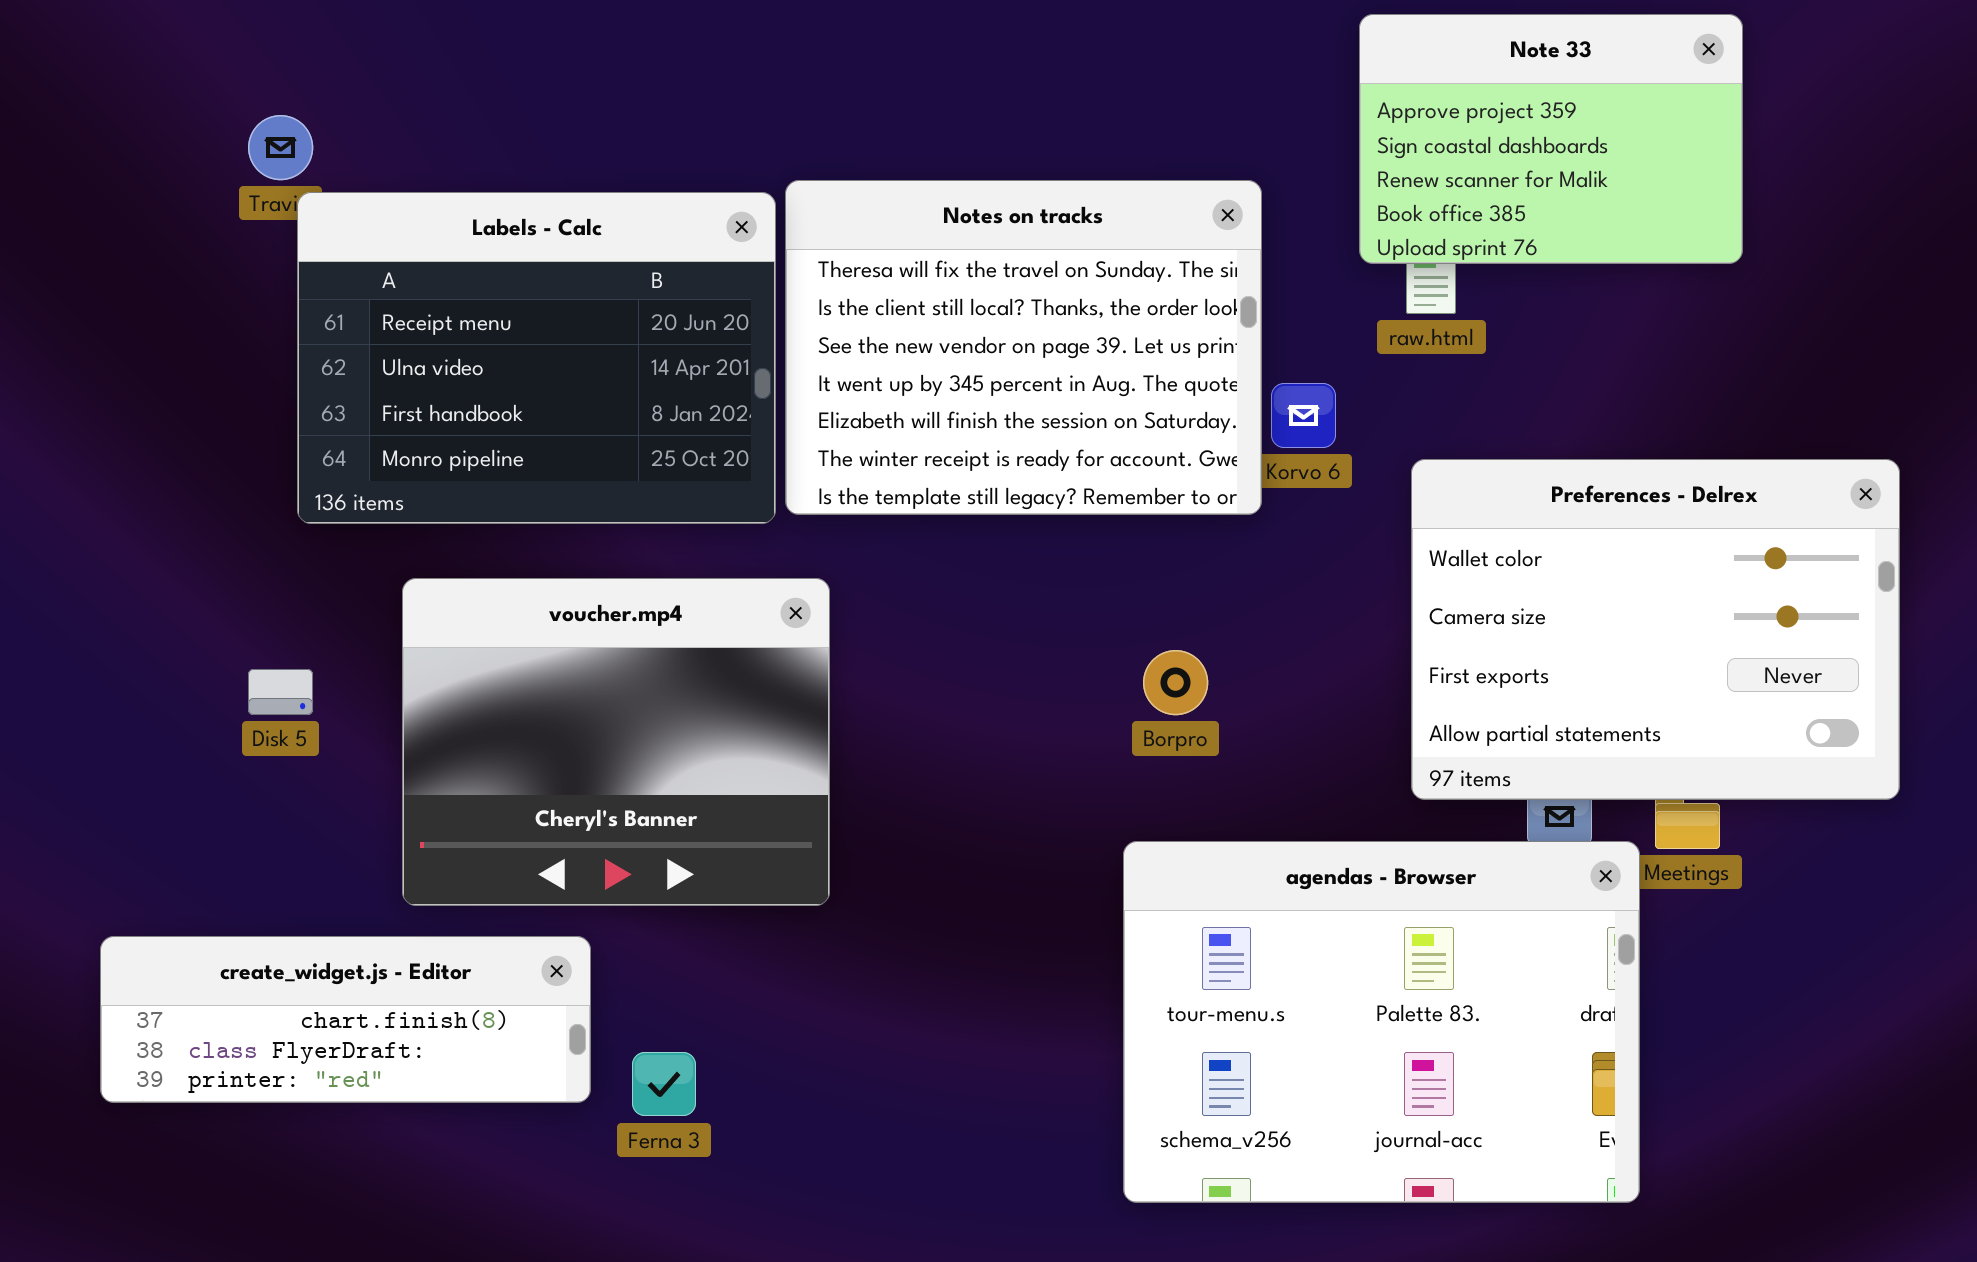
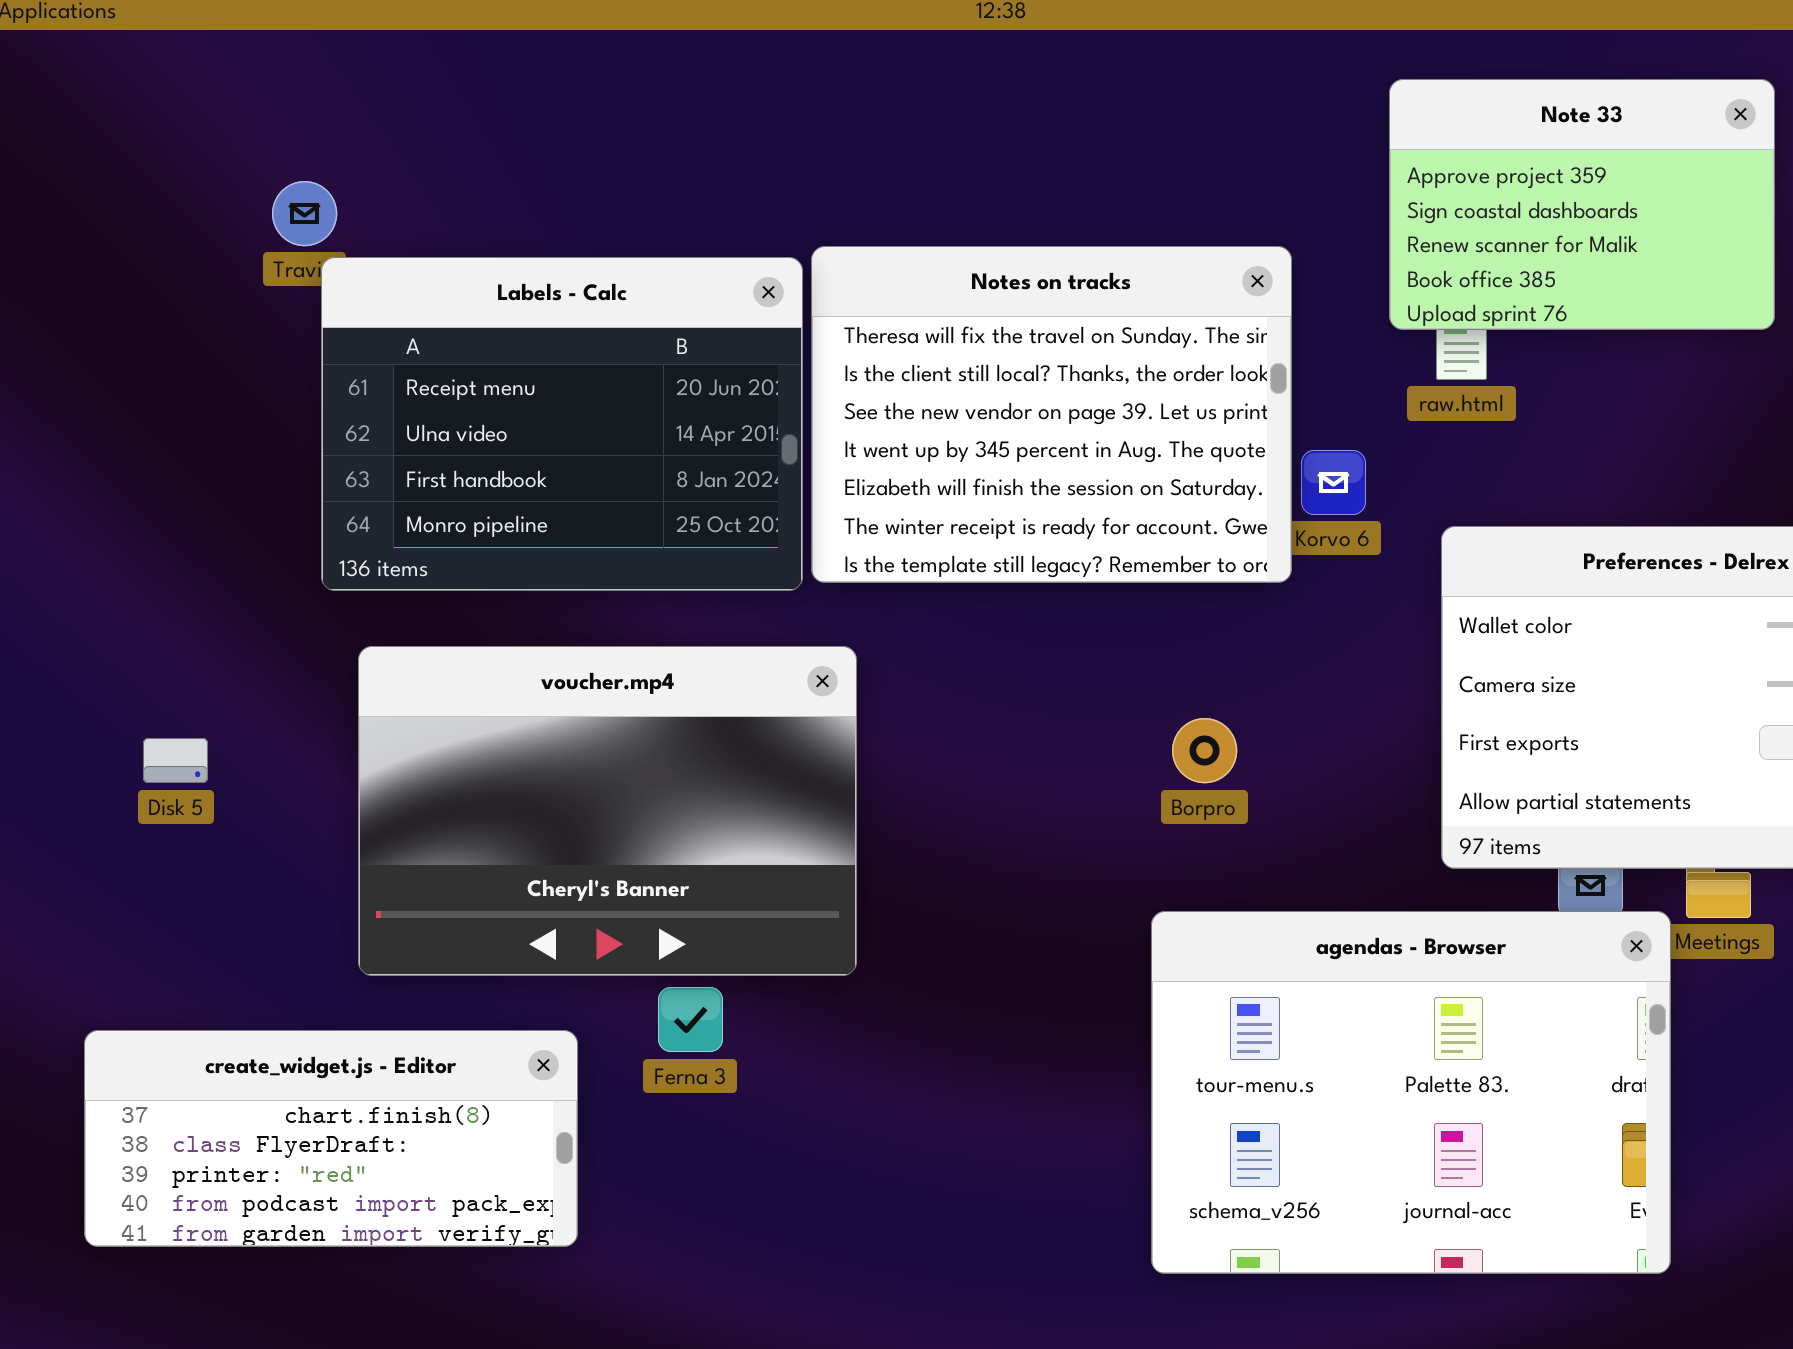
voucher.mp4: [402,578,830,906] -> [358,646,857,976], resized
Disk 5: [248,669,313,715] -> [143,738,208,783], moved
create_widget.js - Editor: [100,936,591,1103] -> [84,1030,578,1247], moved, resized
Ferna 3: [632,1052,696,1116] -> [658,987,723,1052], moved

